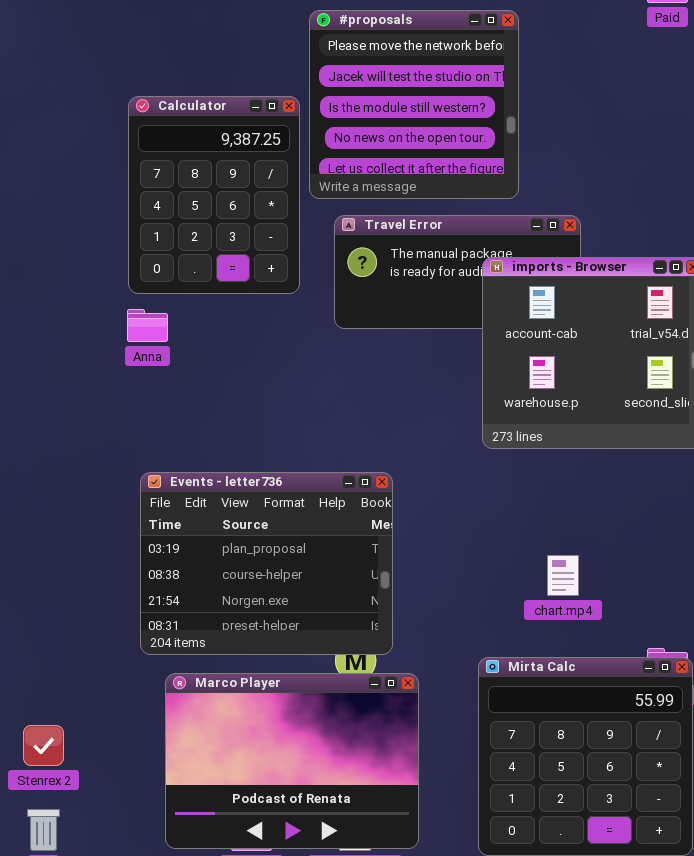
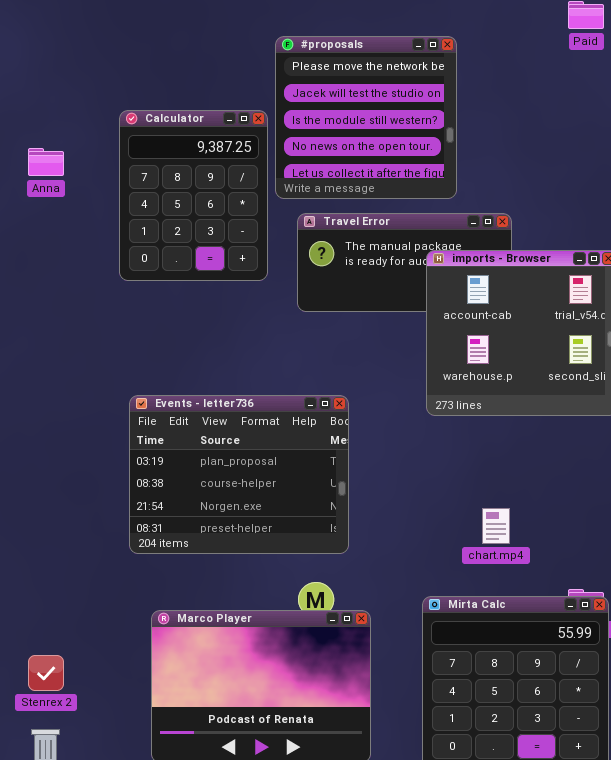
Anna: [127,309,168,342] -> [28,148,64,176], moved
Events - letter736: [140,472,393,655] -> [129,395,349,554], moved

